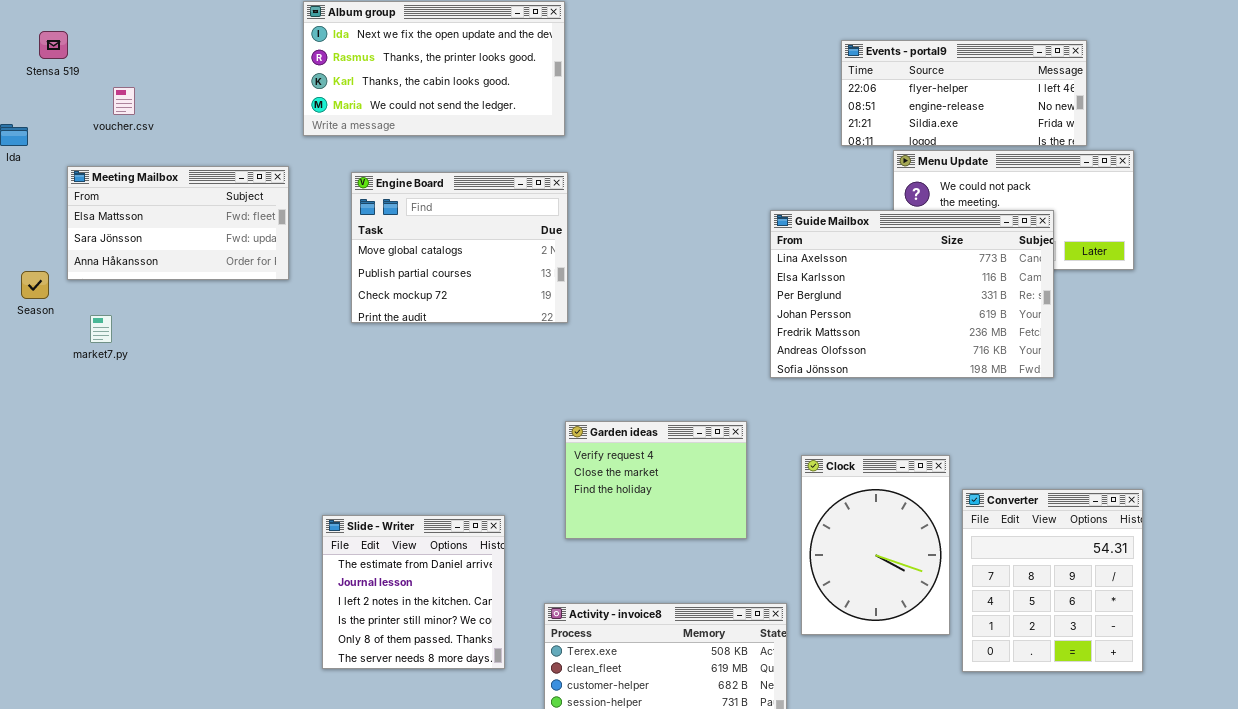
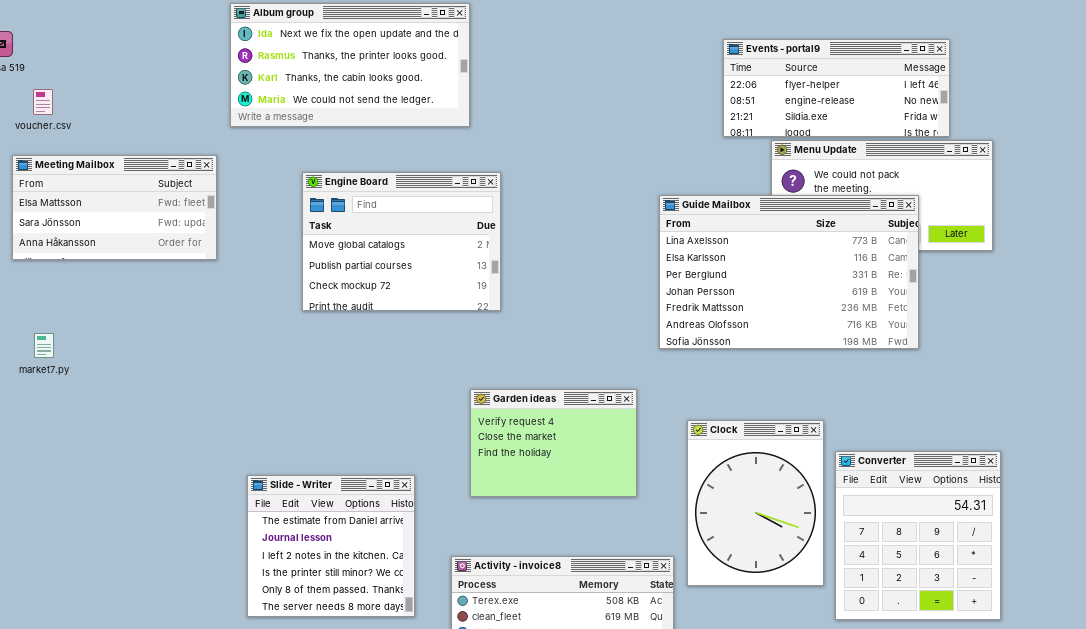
voucher.csv: [113,87,135,115] -> [33,89,53,115], moved
Engine Board: [351,172,568,323] -> [302,172,501,311], moved
market7.py: [90,315,112,343] -> [34,333,54,358], moved

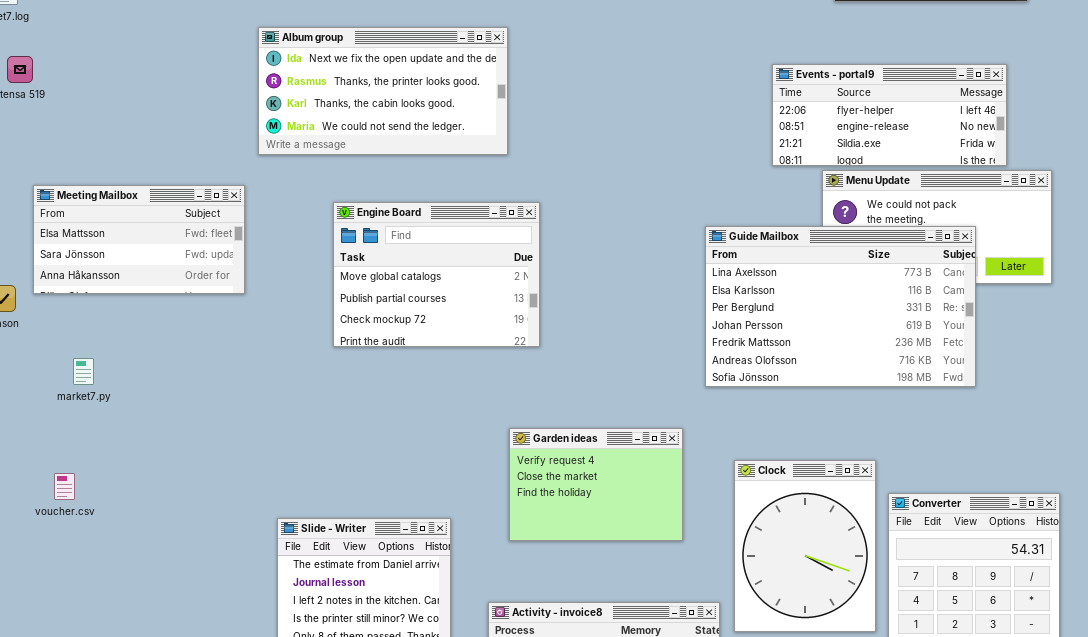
voucher.csv: [33,89,53,115] -> [54,473,75,500], moved
market7.py: [34,333,54,358] -> [73,358,94,385], moved

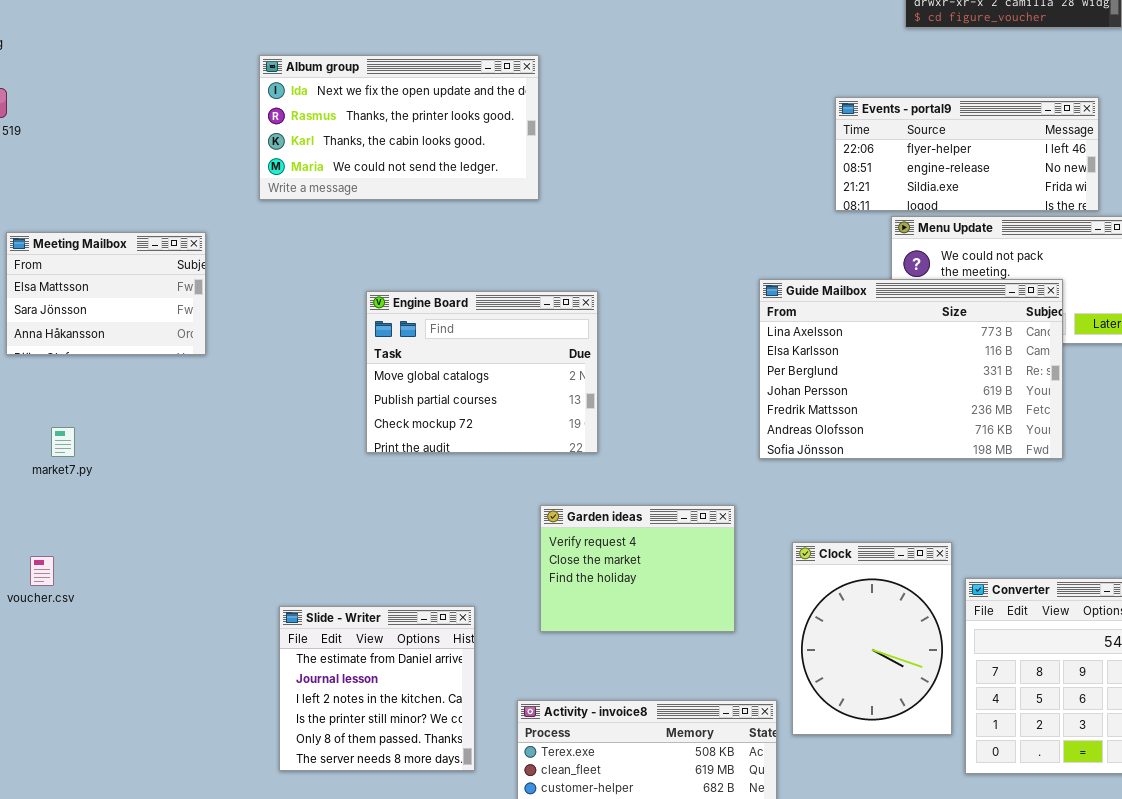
Meeting Mailbox: [33,185,245,294] -> [6,232,206,355], resized
Engine Board: [333,202,540,347] -> [366,291,598,453], moved

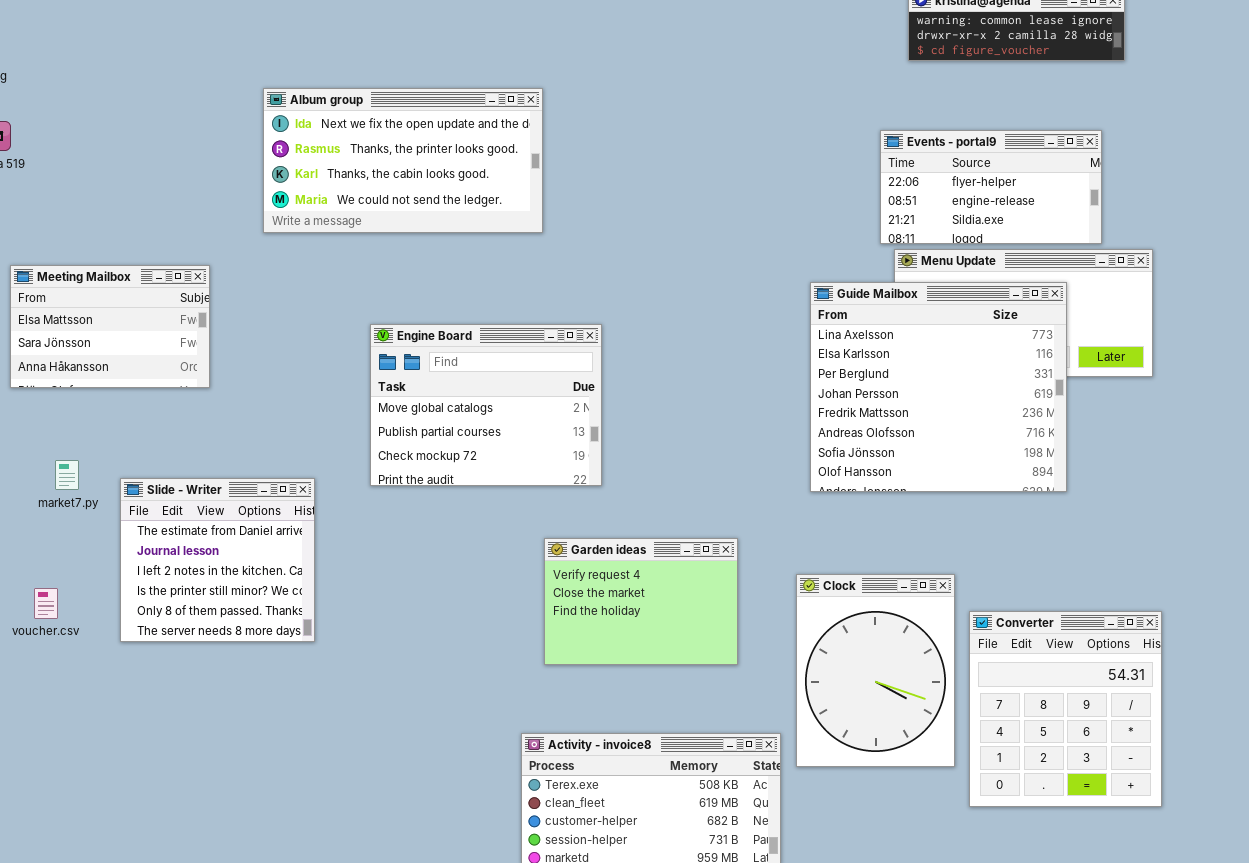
Events - portal9: [835,97,1099,211] -> [880,130,1102,244], resized
Guide Mailbox: [759,279,1063,459] -> [810,282,1067,492], resized
Slide - Writer: [279,606,475,771] -> [120,478,315,642], moved

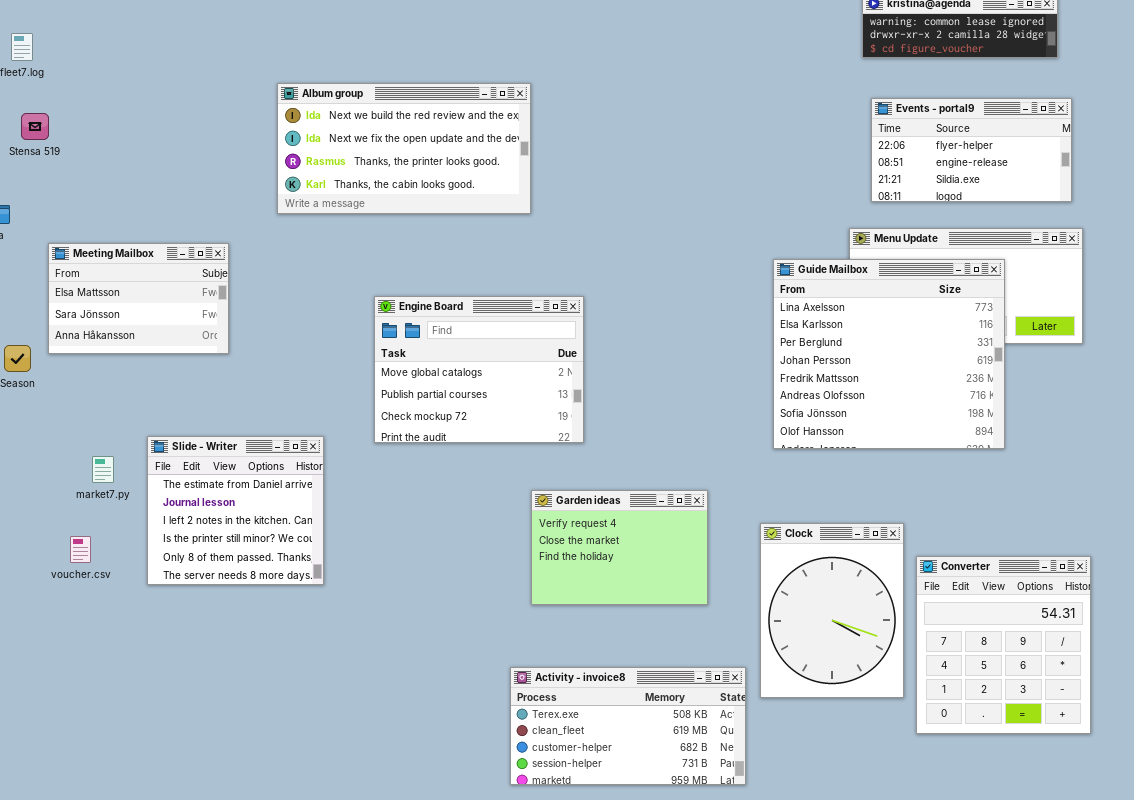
Album group: [263,88,543,233] -> [277,83,531,214], scrolled up 1 row
Events - portal9: [880,130,1102,244] -> [871,98,1072,202], moved
market7.py: [55,460,79,490] -> [92,456,114,483], moved

